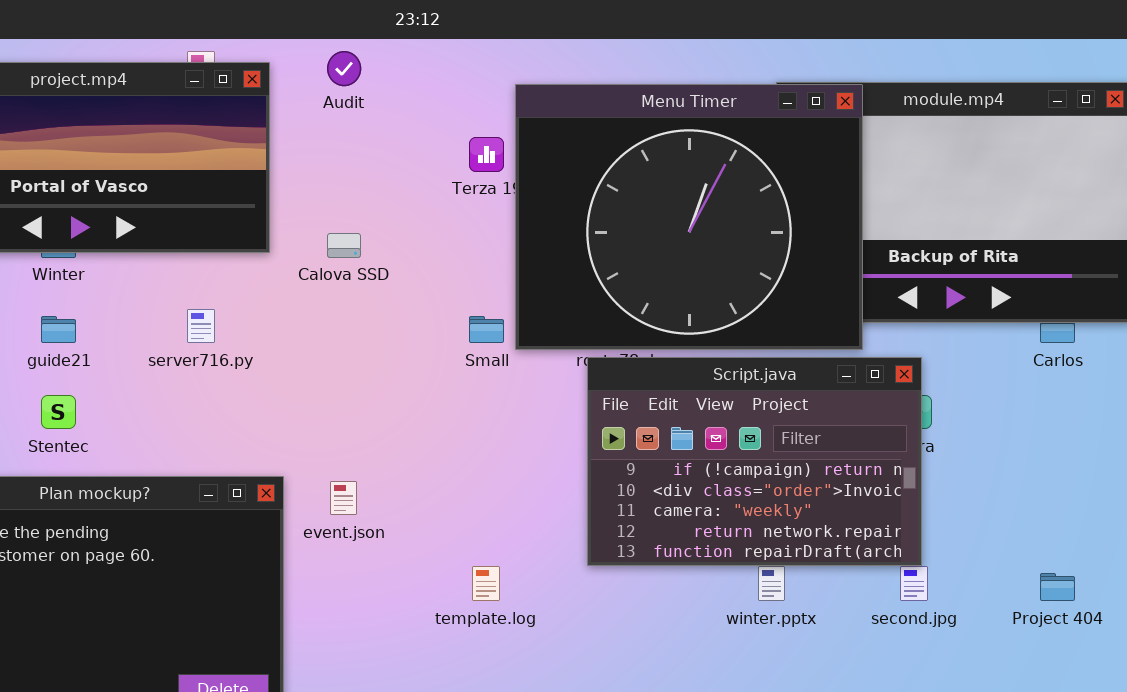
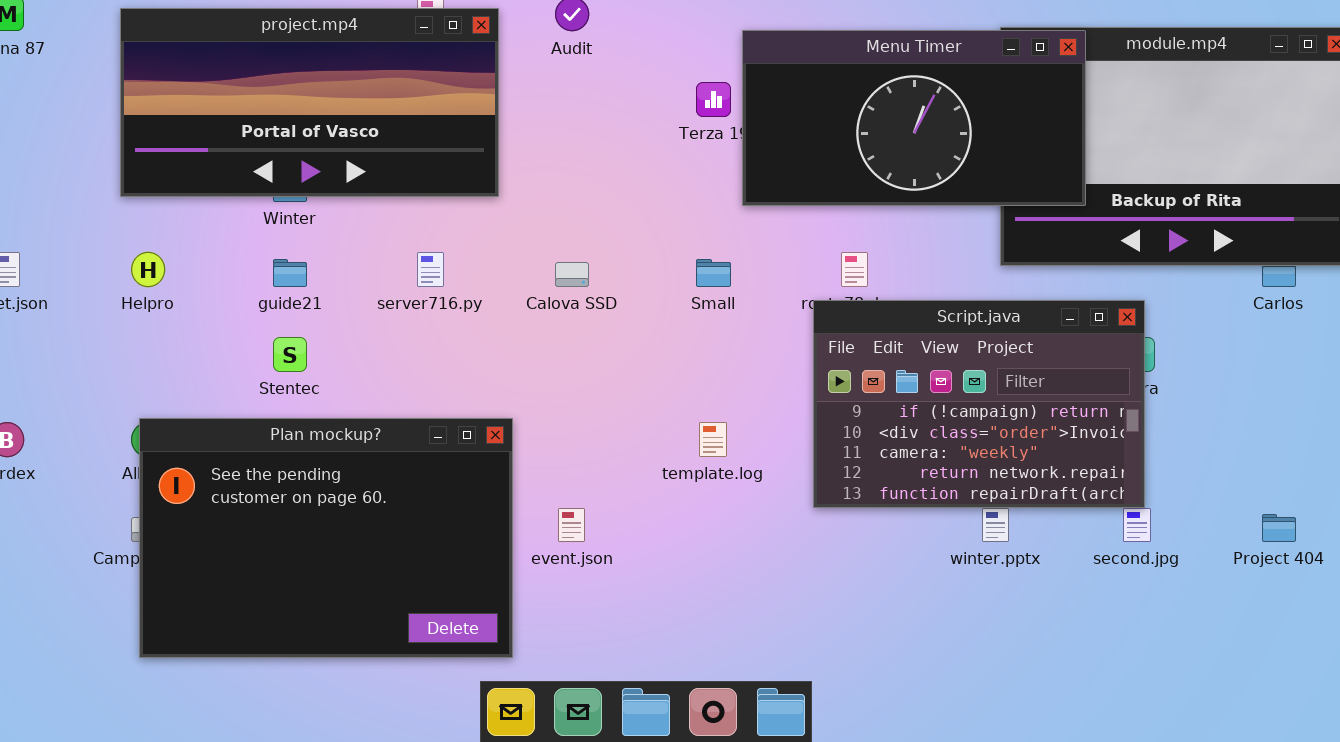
Menu Timer: [515,84,863,350] -> [742,30,1086,206], resized
Calova SSD: [327,233,361,258] -> [555,262,589,287], moved
event.json: [330,481,357,515] -> [558,508,585,542], moved
template.log: [472,566,500,601] -> [699,422,727,457], moved

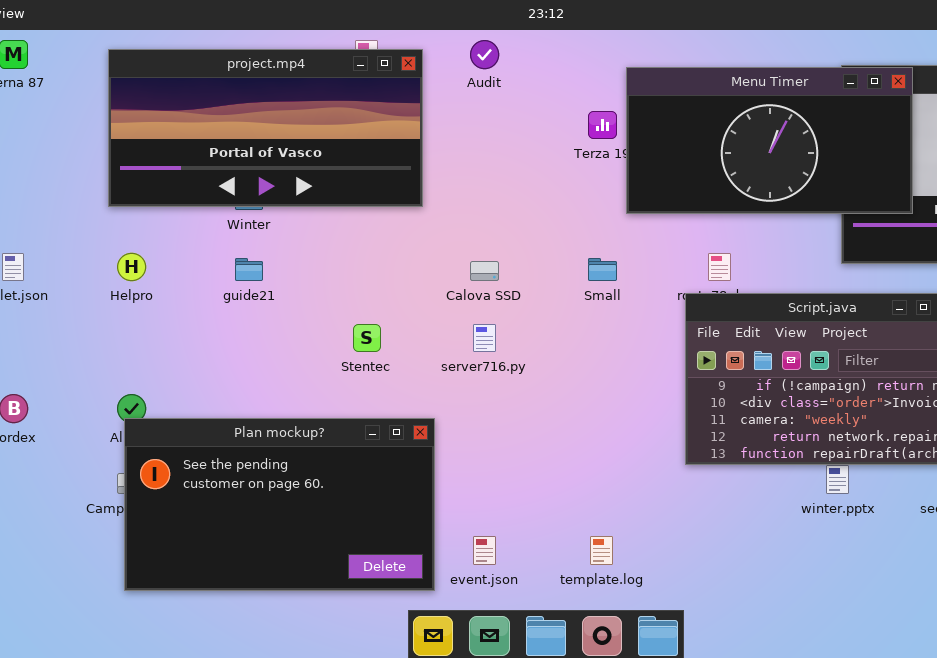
server716.py: [417,252,444,287] -> [473,324,496,352], moved
Stentec: [273,337,307,372] -> [353,324,381,352], moved
Plan mockup?: [139,418,513,658] -> [124,418,435,591], resized
template.log: [699,422,727,457] -> [590,536,613,565], moved
event.json: [558,508,585,542] -> [473,536,496,565], moved

